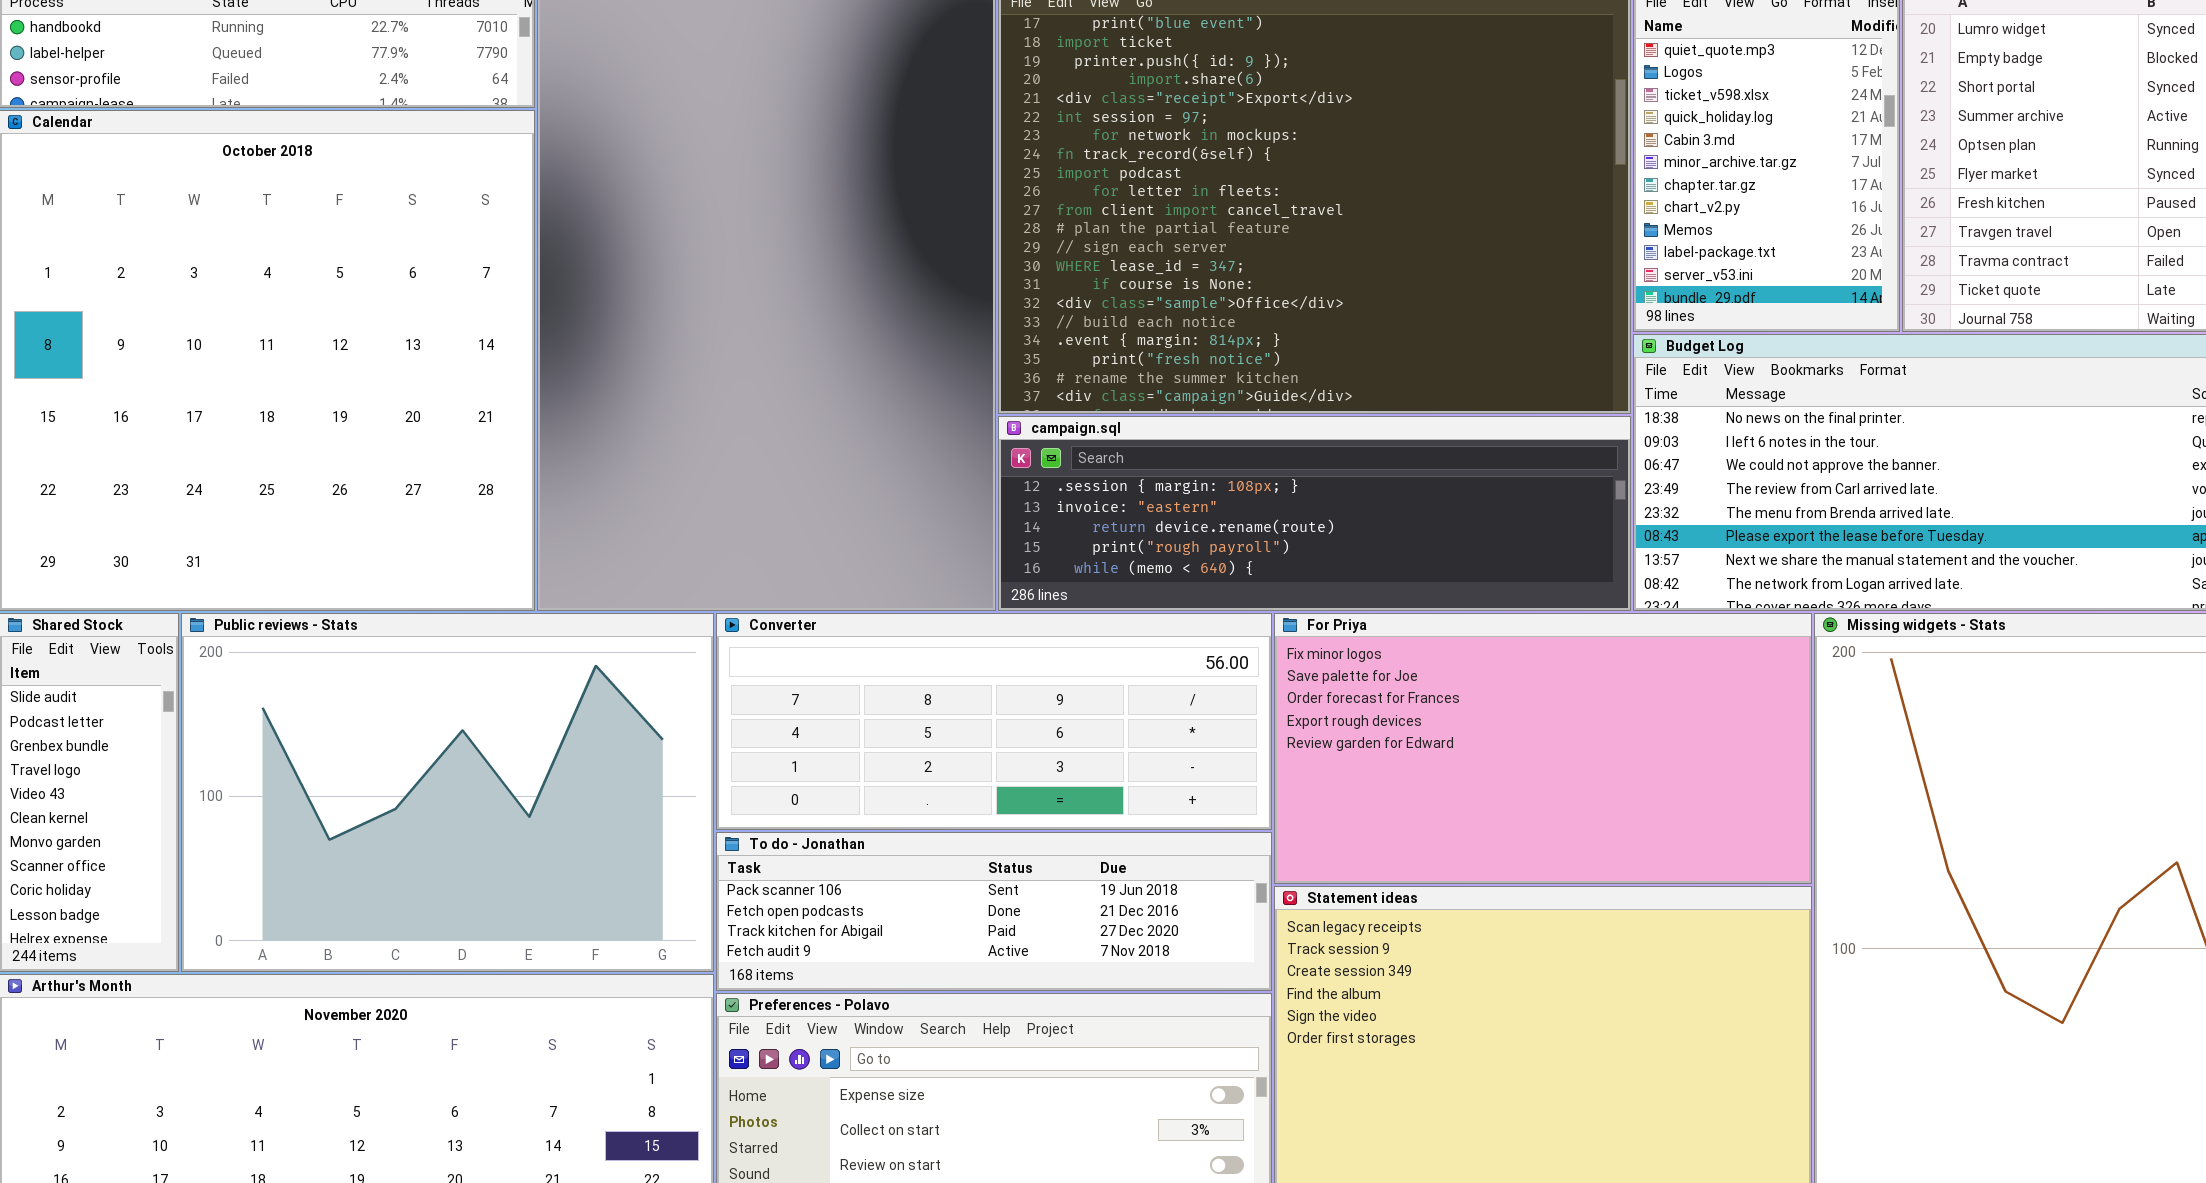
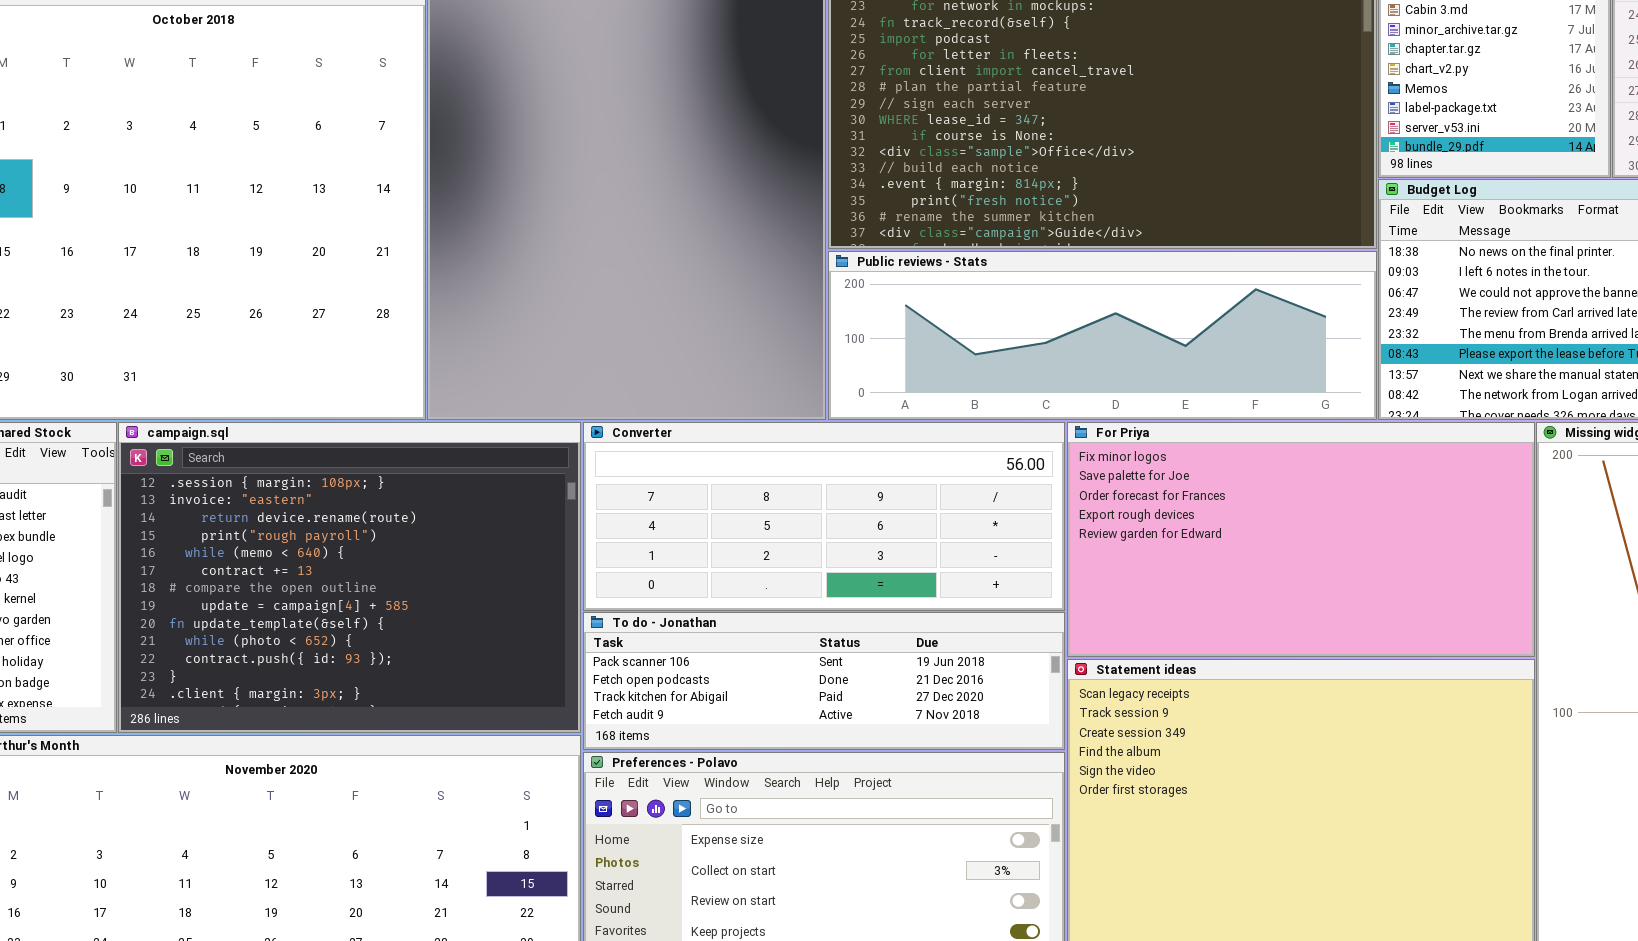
campaign.sql: [998,416,1631,611] -> [118,422,581,733], moved, resized
Public reviews - Stats: [181,613,714,972] -> [828,251,1377,420], moved, resized

